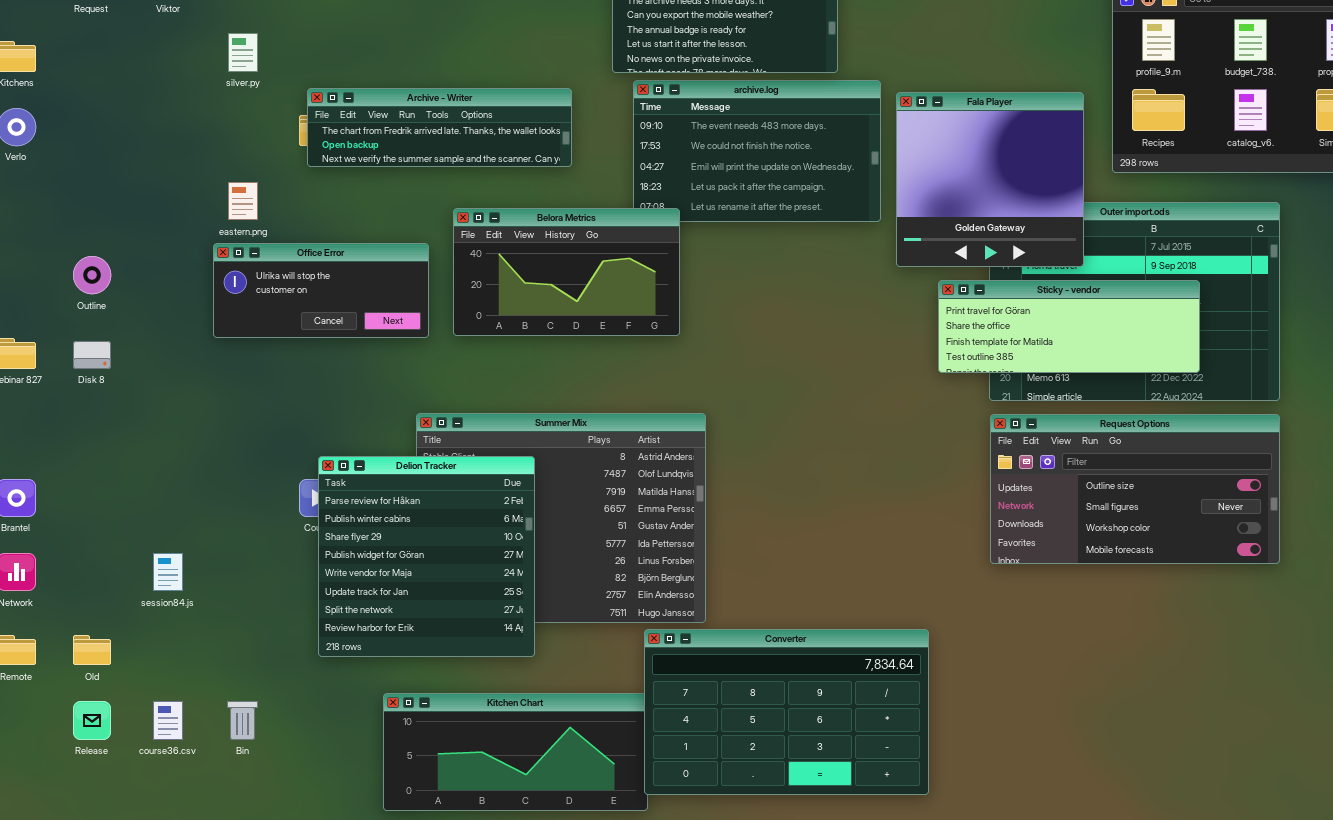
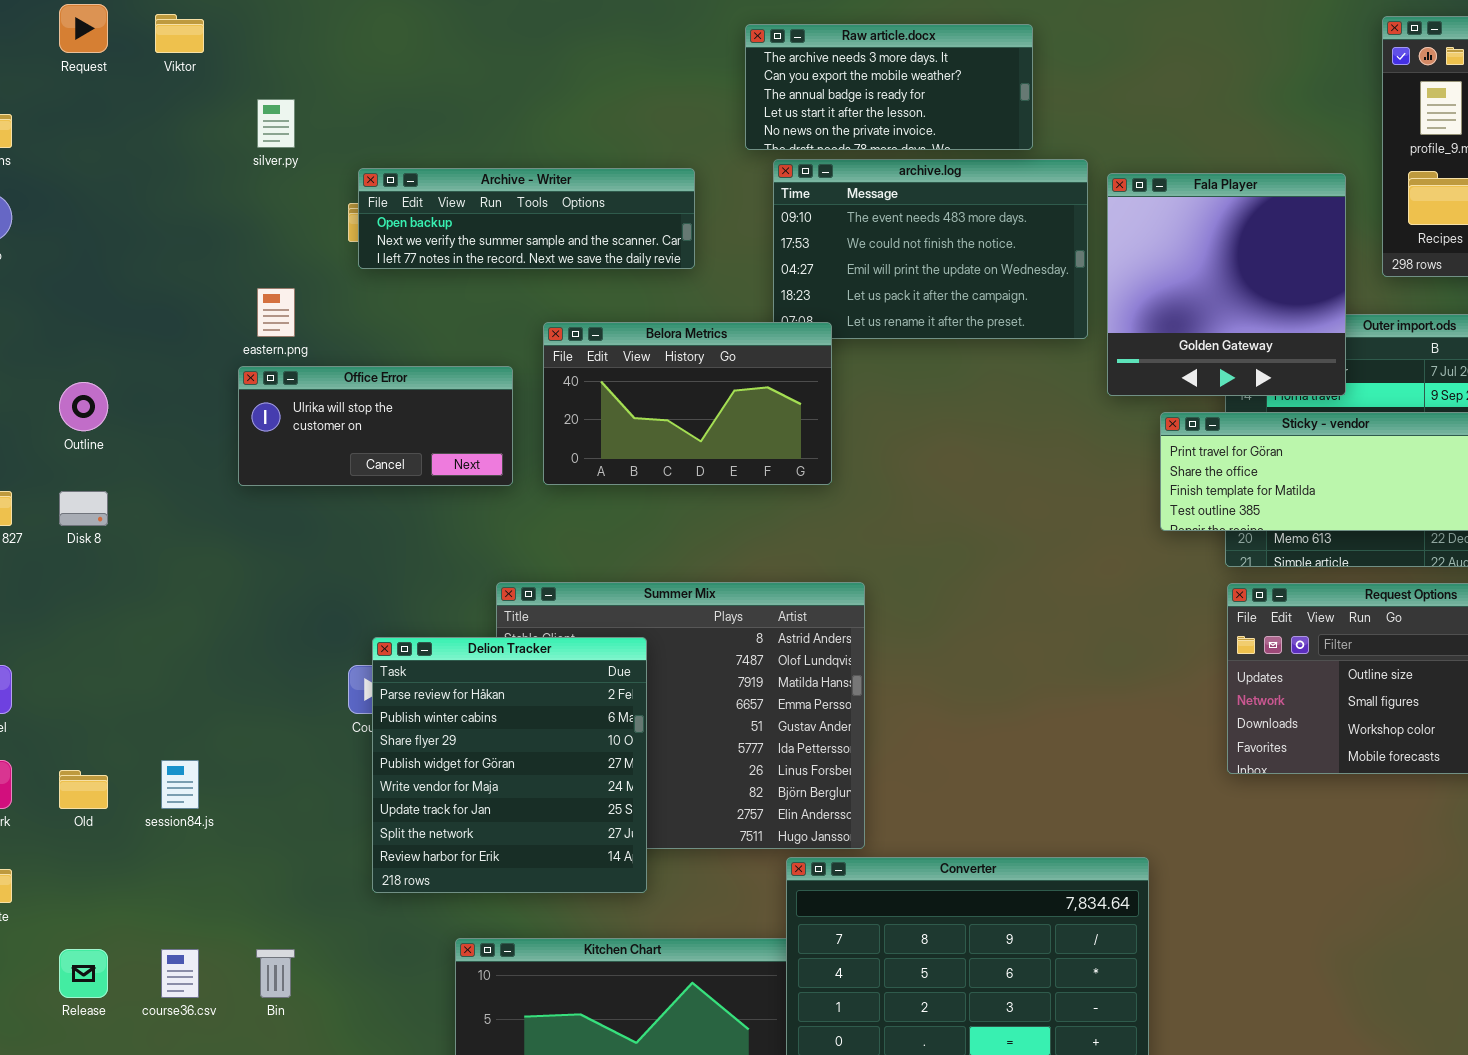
Archive - Writer: [307,88,572,167] -> [358,168,695,269], scrolled down 1 row
Old: [73,635,111,665] -> [59,770,108,809], moved

